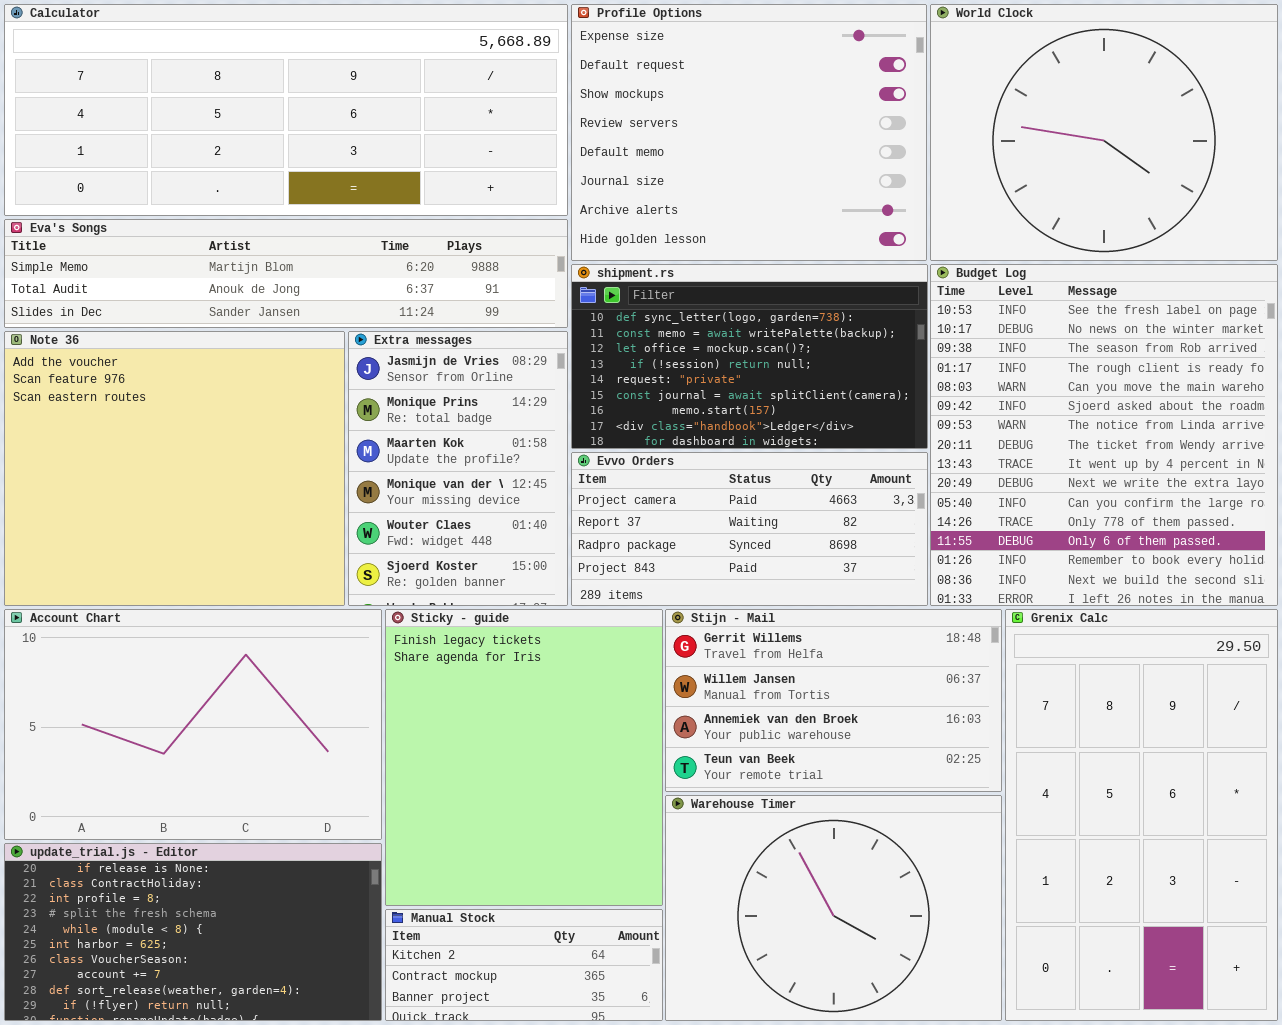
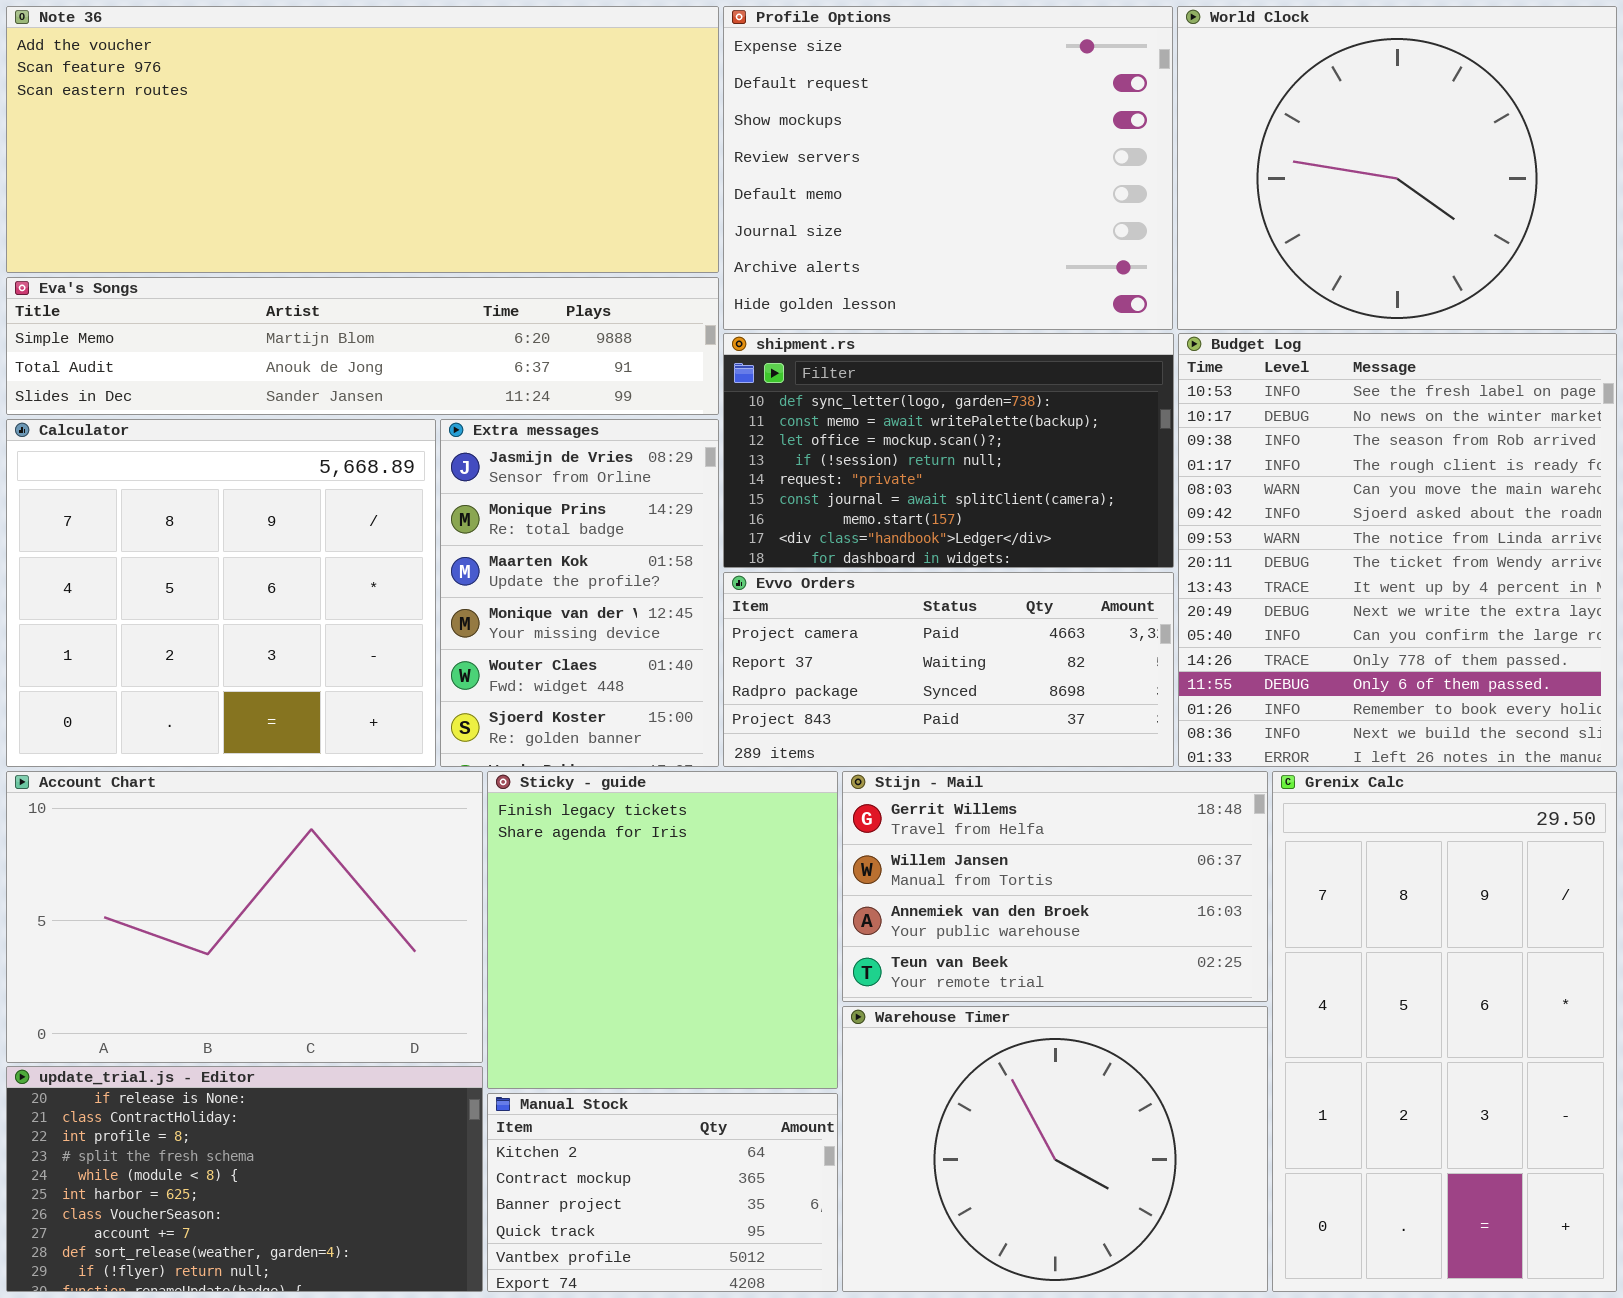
Calculator: [4,4,568,216] -> [6,419,436,767], moved, resized
Note 36: [4,331,345,606] -> [6,6,719,273], moved, resized
Sticky - guide: [385,609,663,906] -> [487,771,838,1089], resized
Manual Stock: [385,909,663,1021] -> [487,1093,838,1292], resized

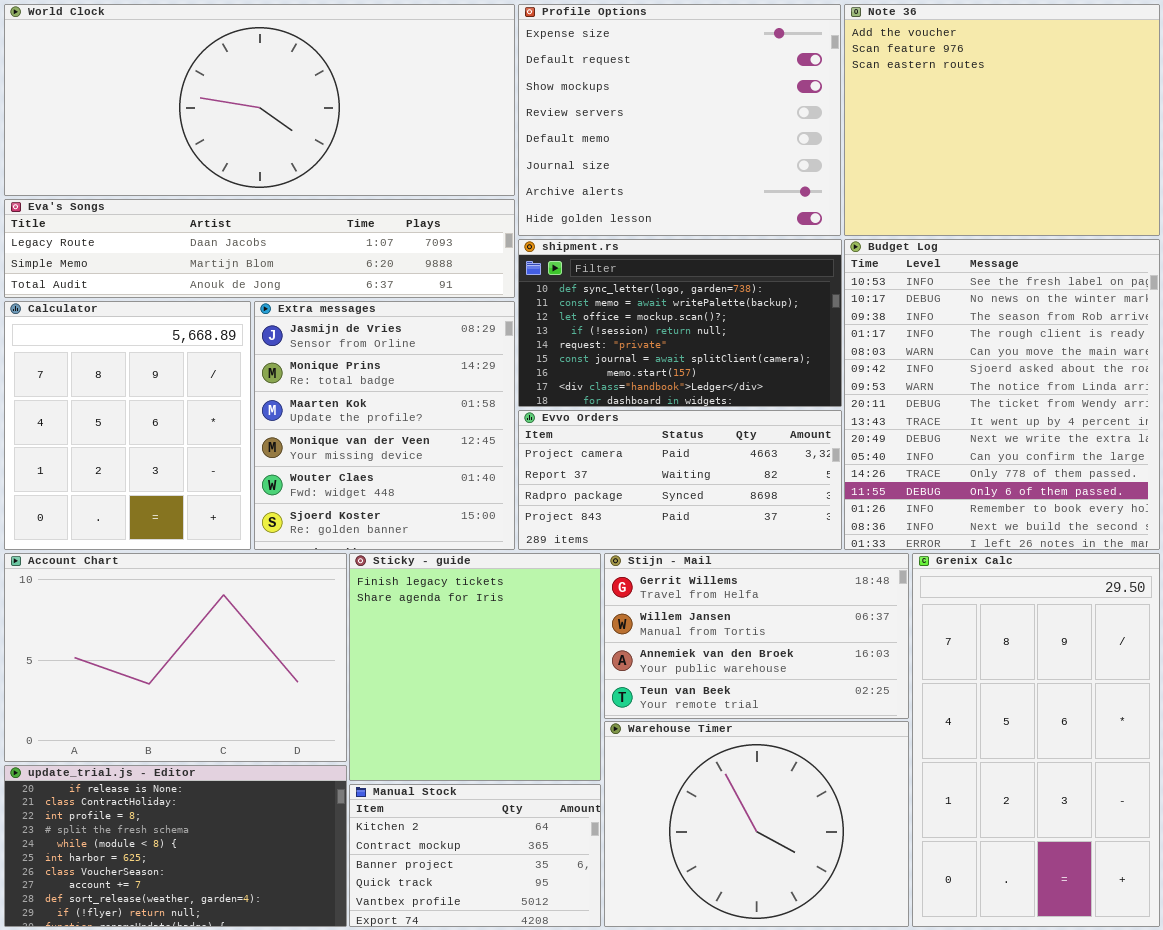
Note 36: [6,6,719,273] -> [844,4,1160,236], moved, resized
World Clock: [1177,6,1617,330] -> [4,4,515,196], moved, resized
Eva's Songs: [6,277,719,415] -> [4,199,515,298], scrolled up 1 row
Calculator: [6,419,436,767] -> [4,301,251,550], resized
Extra messages: [440,419,719,767] -> [254,301,515,550], resized

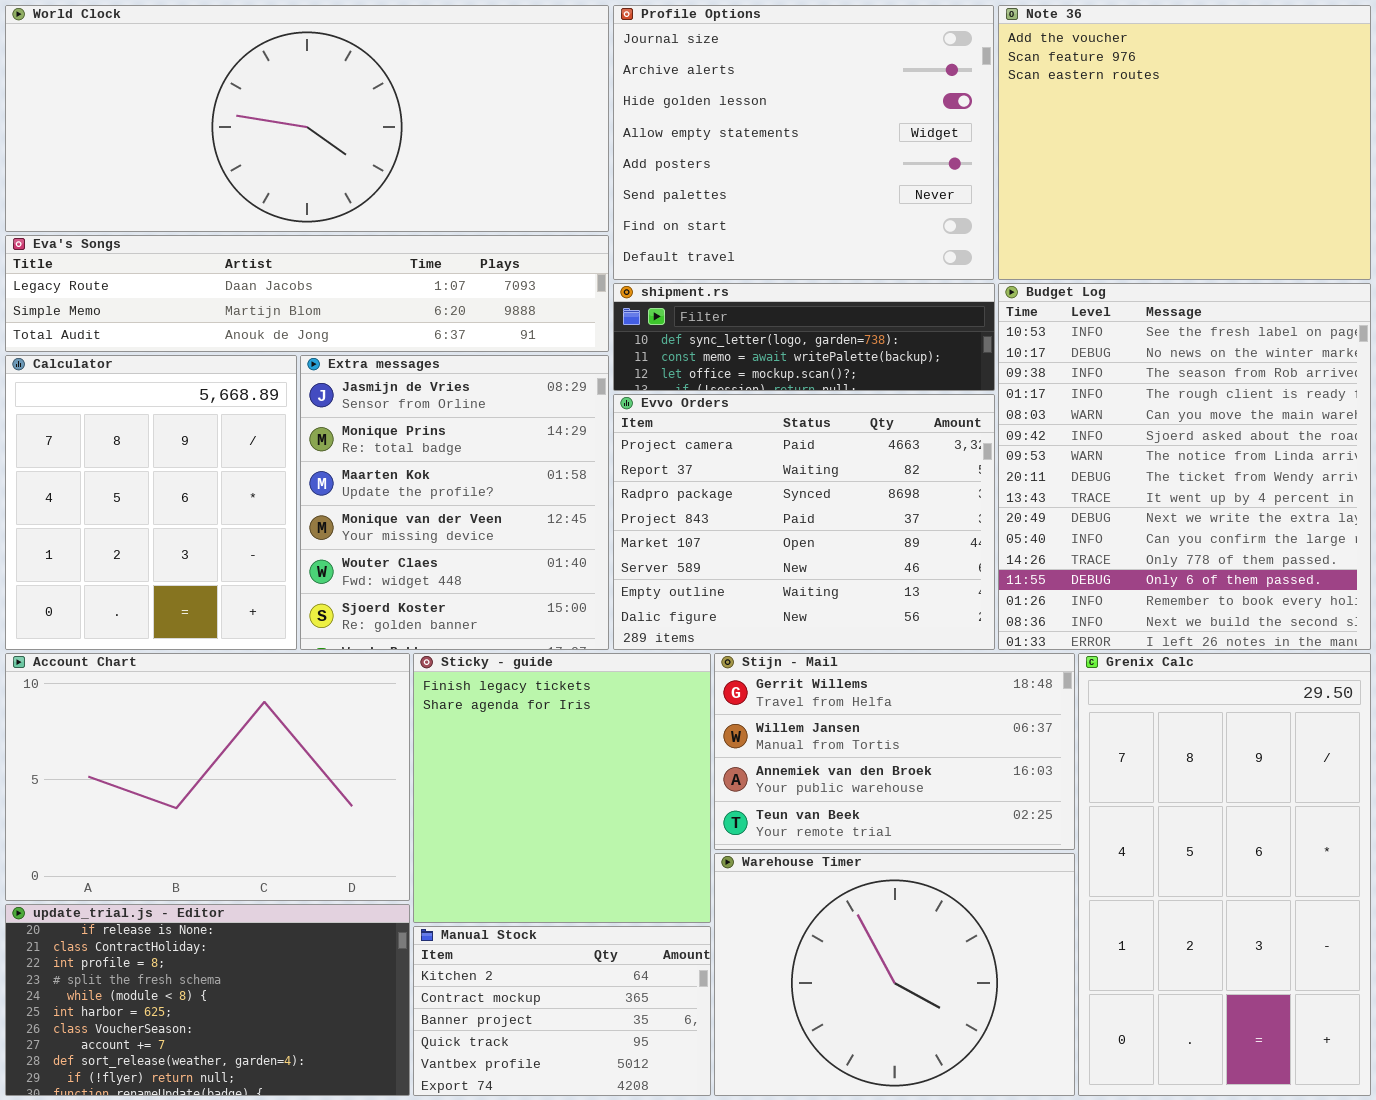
Profile Options: [518,4,841,236] -> [613,5,994,280], scrolled down 5 rows
shipment.rs: [518,239,842,407] -> [613,283,995,391], resized
Evvo Orders: [518,410,842,550] -> [613,394,995,650], resized

